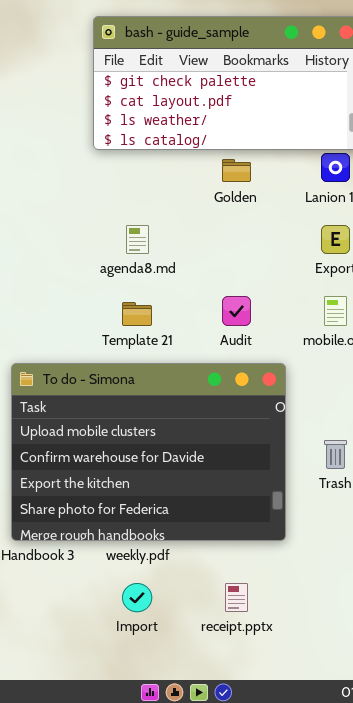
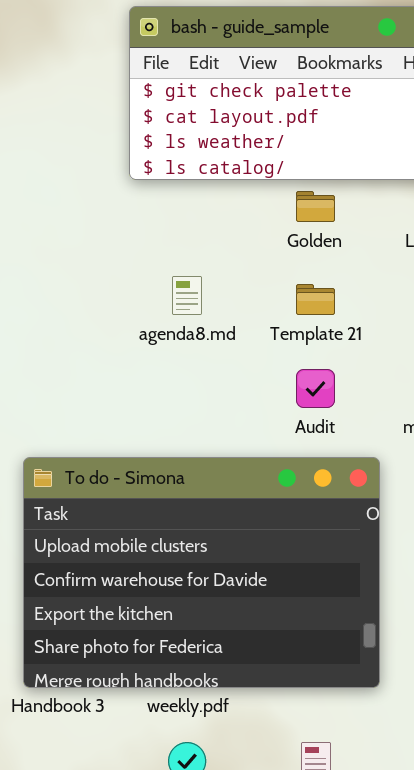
Template 21: [122,302,152,326] -> [296,284,335,315], moved

